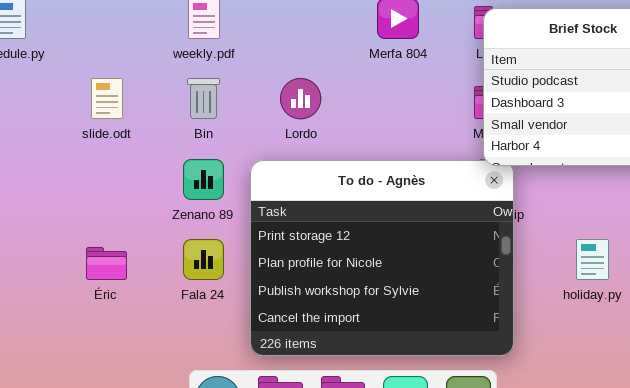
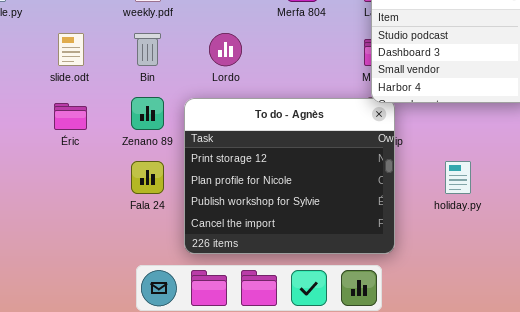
Éric: [86,247,127,280] -> [54,103,87,130], moved

